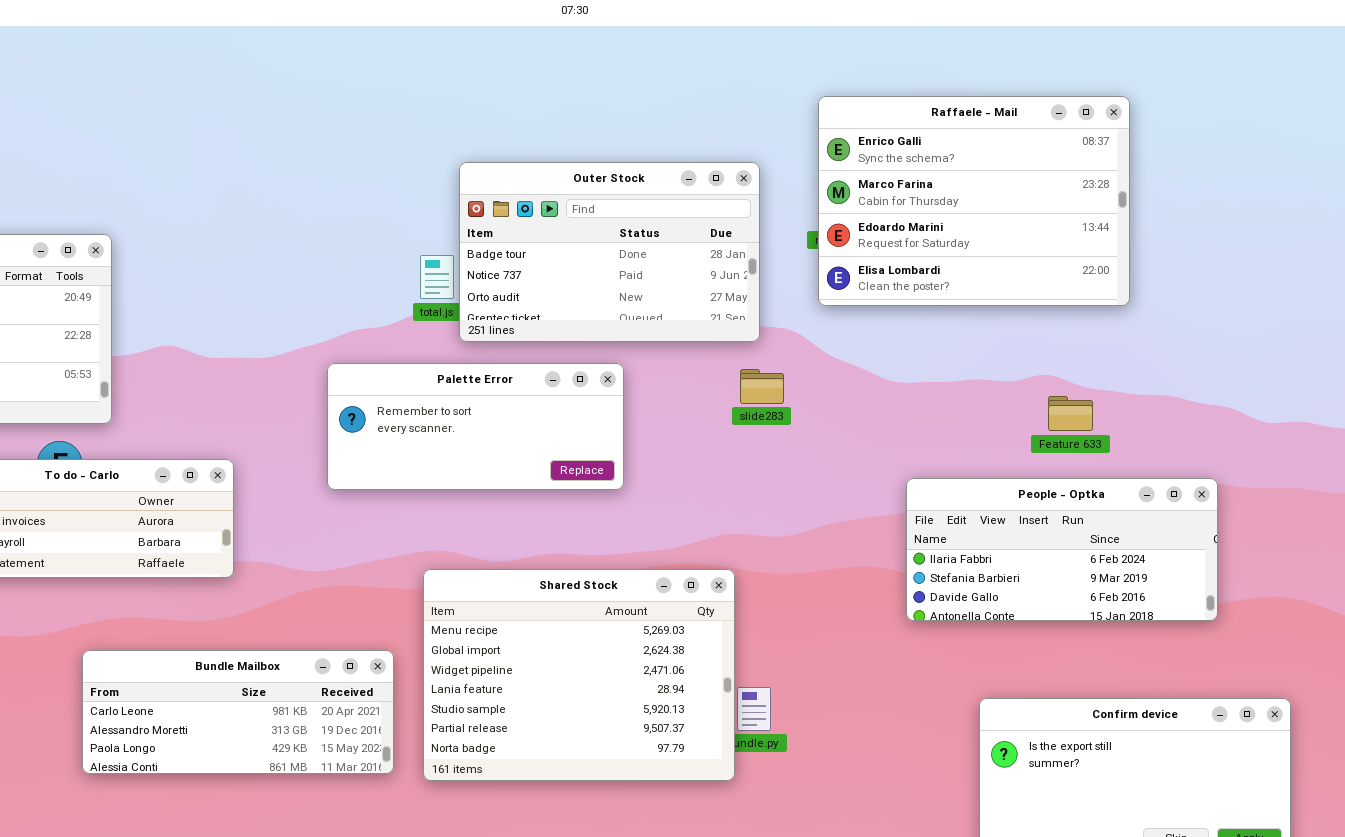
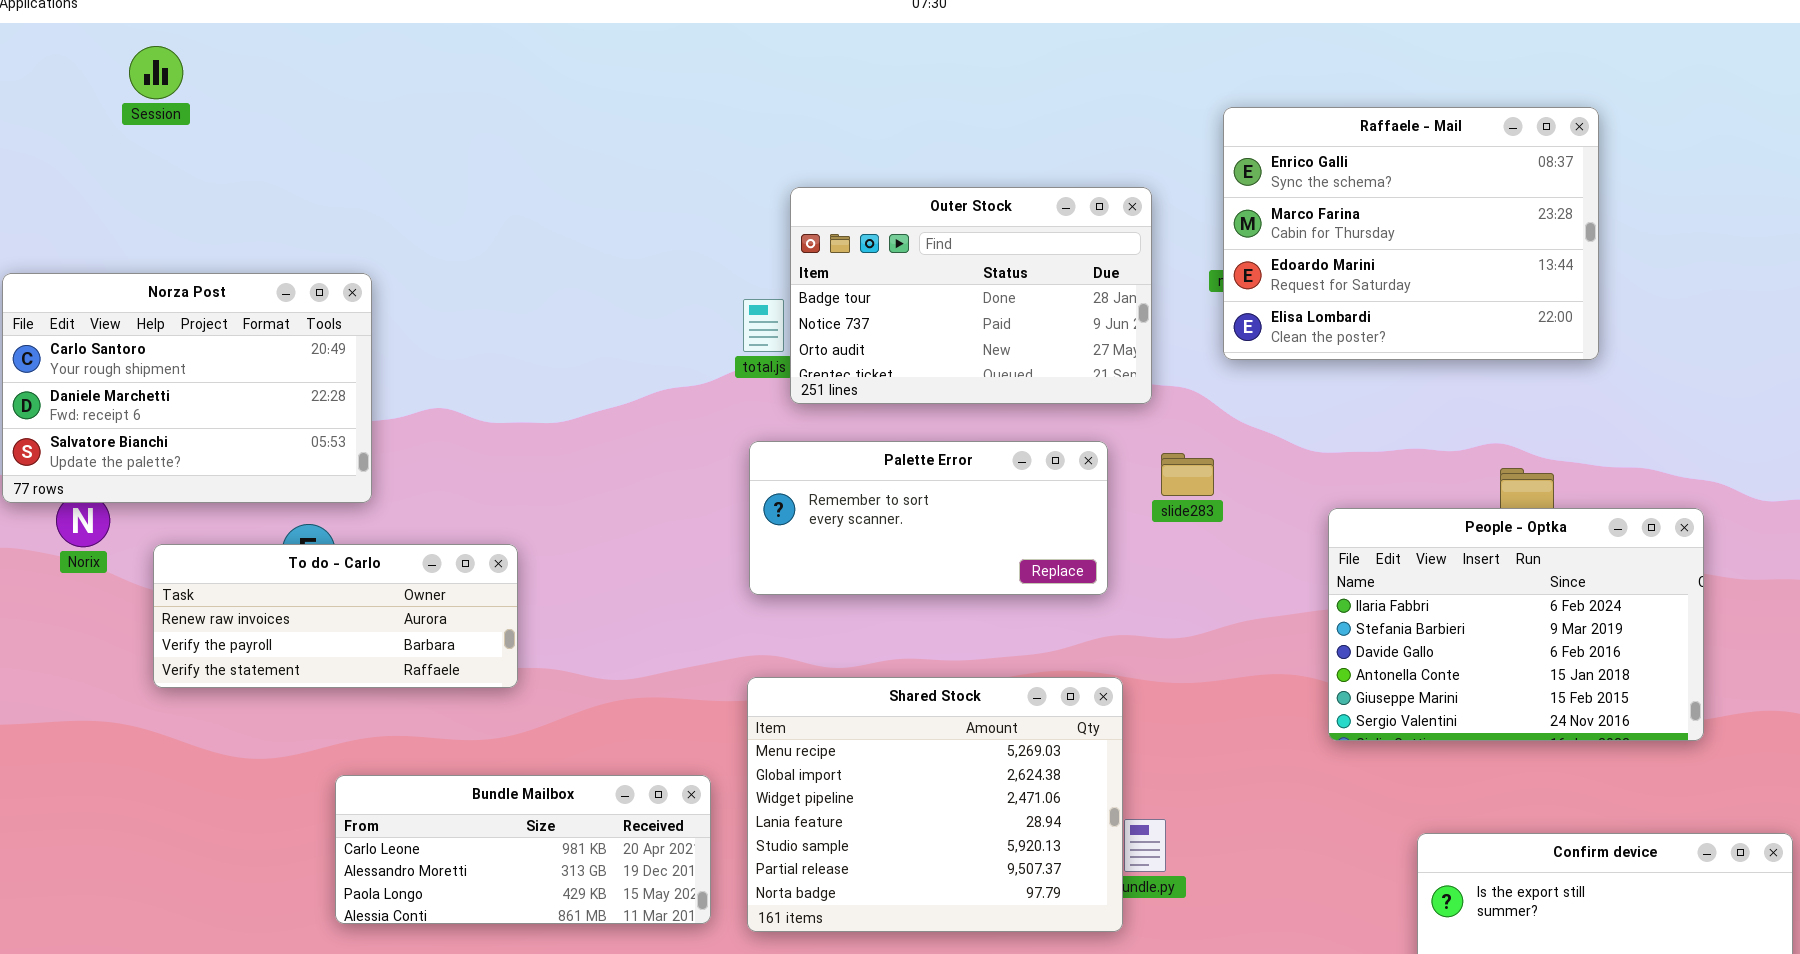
Palette Error: [327,363,624,490] -> [749,441,1108,595], moved
slide283: [740,369,784,404] -> [1161,453,1214,496], moved
People - Optka: [906,478,1218,621] -> [1328,508,1704,741], resized

